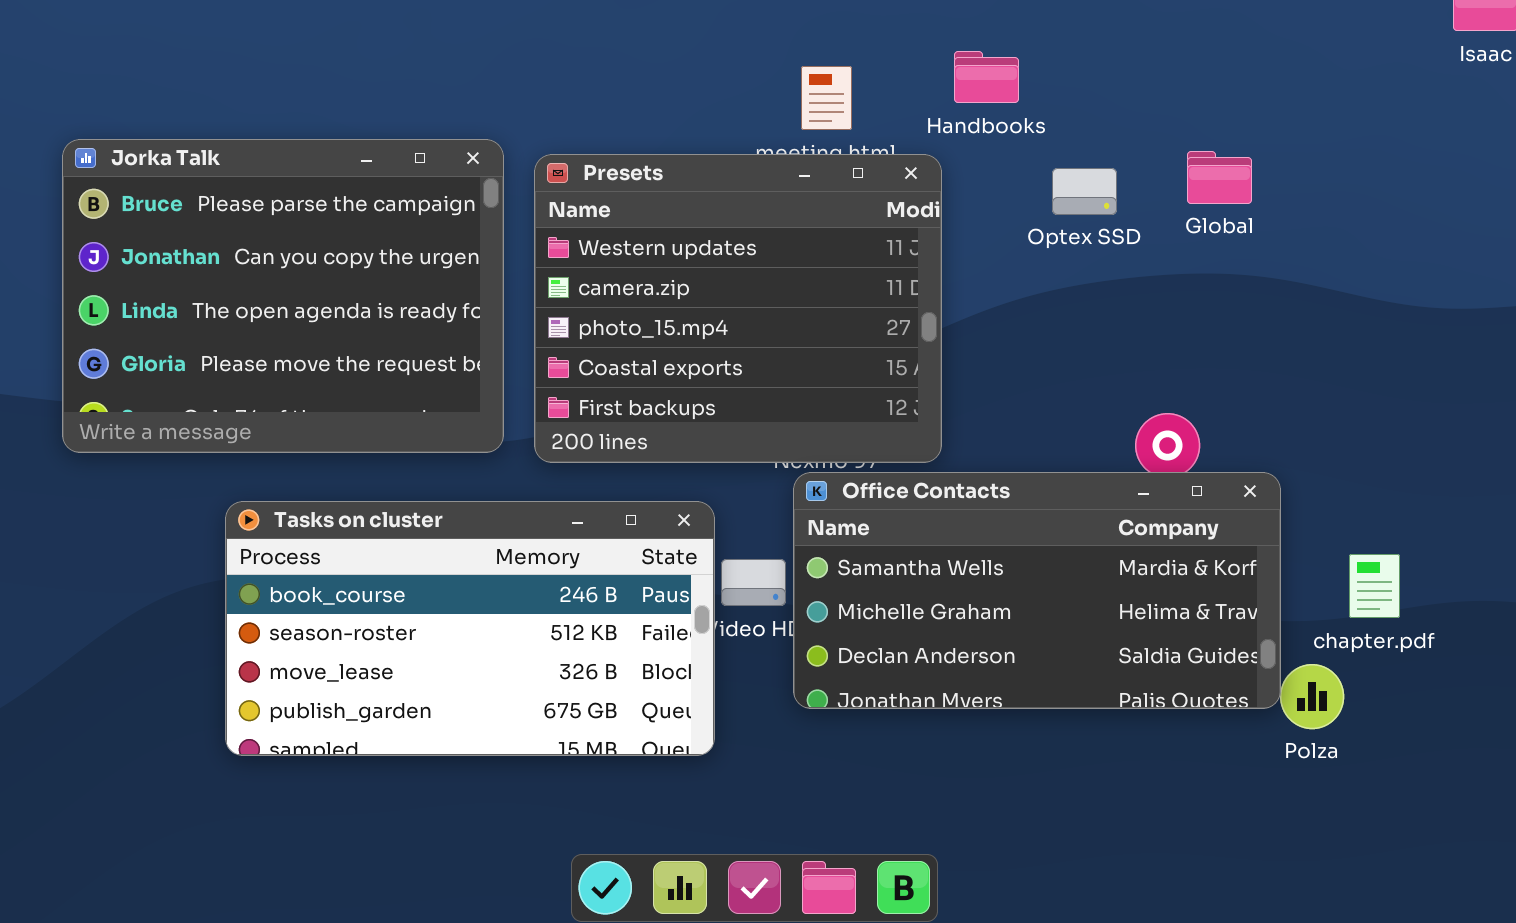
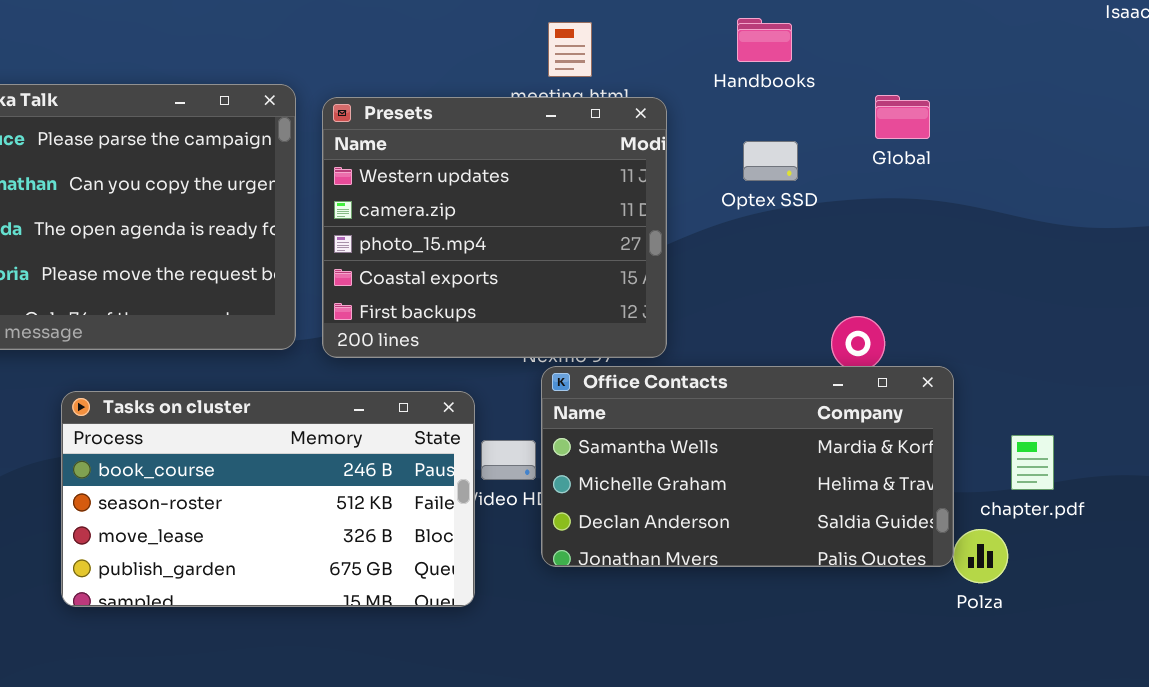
Handbooks: [954,51,1019,103] -> [737,18,792,62], moved
Optex SSD: [1052,168,1117,215] -> [743,141,798,181], moved

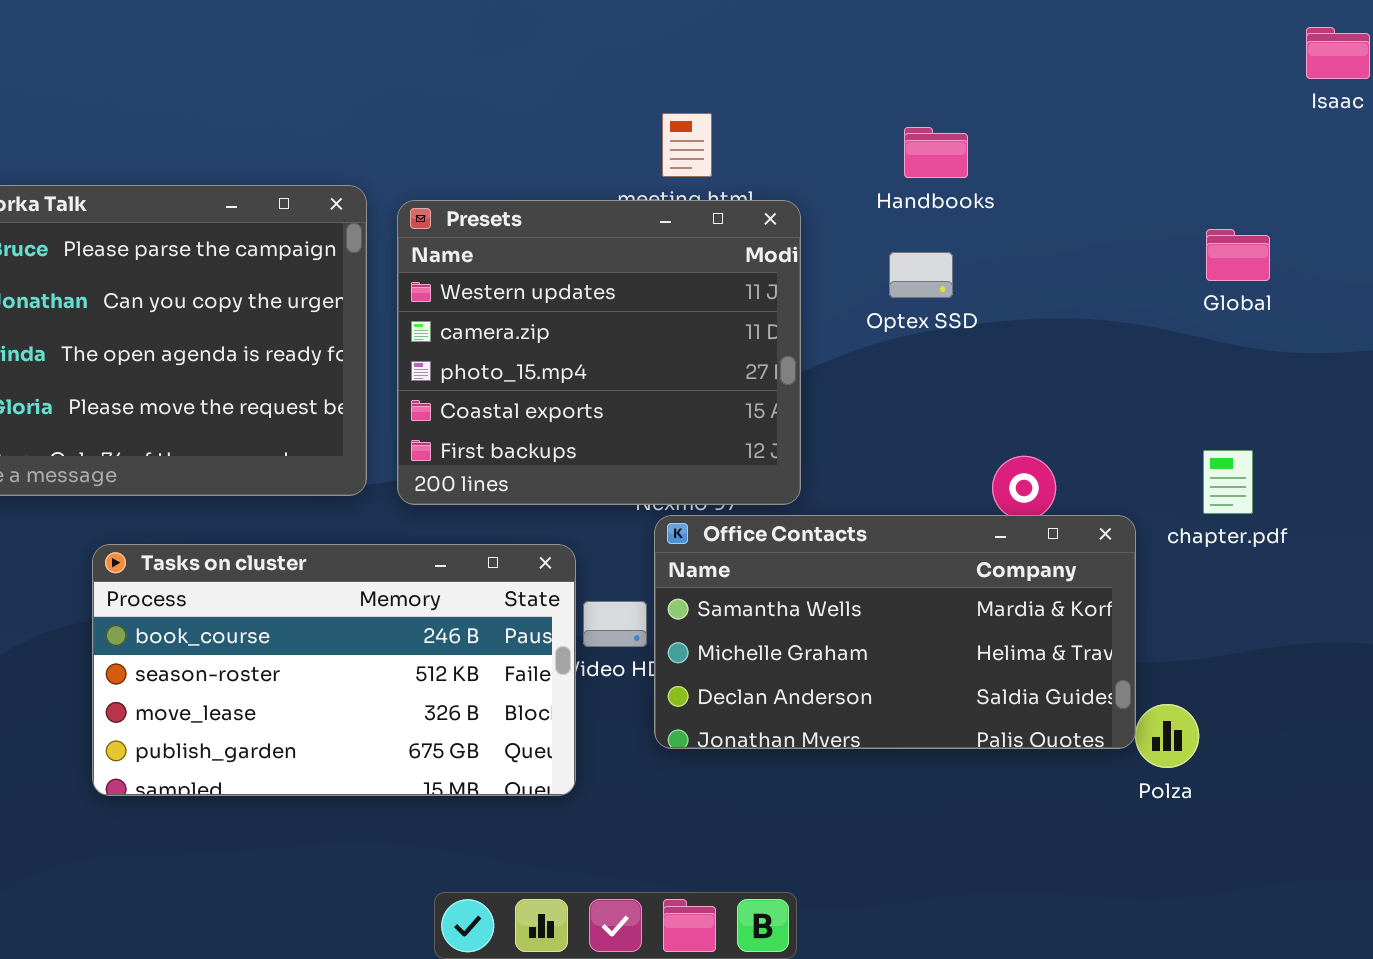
Handbooks: [737,18,792,62] -> [904,127,968,178], moved
Global: [875,95,930,139] -> [1206,229,1270,281], moved
chapter.pdf: [1011,435,1054,490] -> [1203,450,1253,514], moved

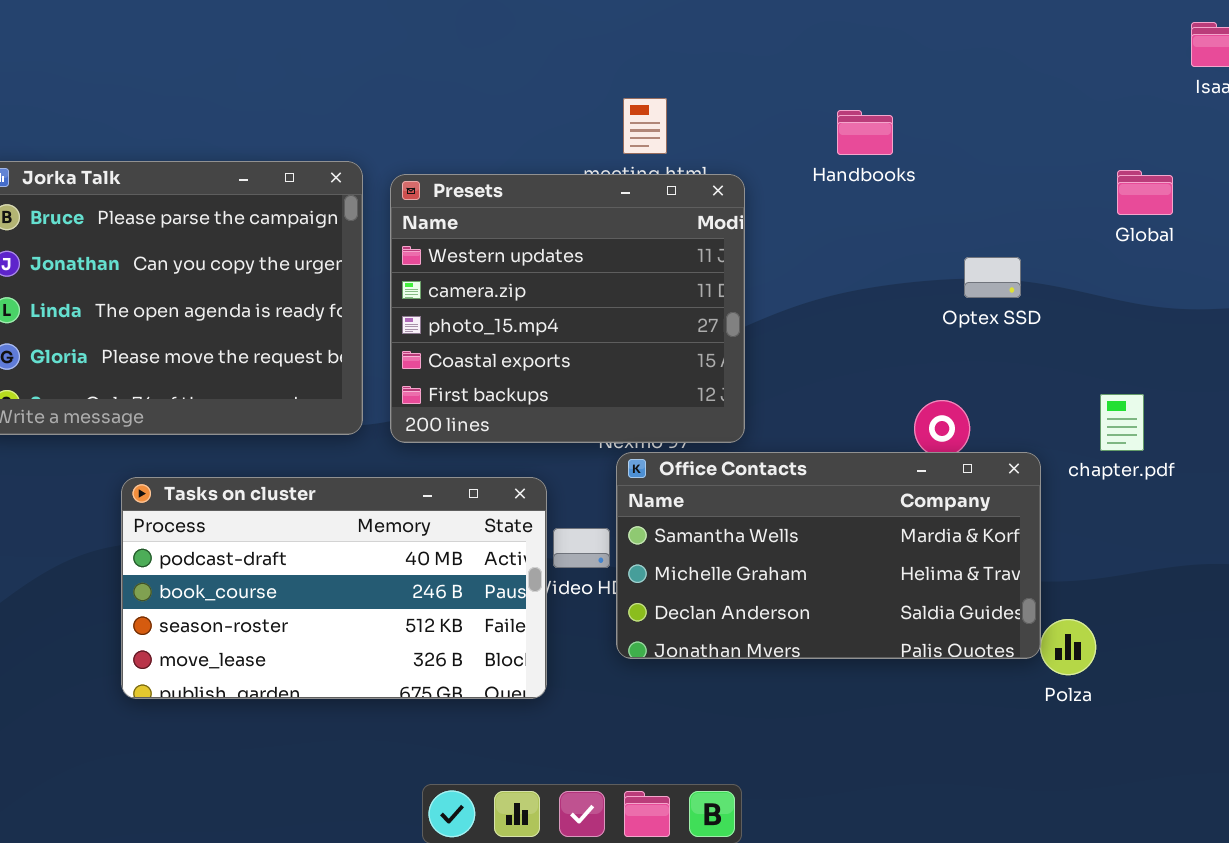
Global: [1206,229,1270,281] -> [1117,170,1173,215], moved
Optex SSD: [889,252,953,298] -> [964,257,1021,298], moved
Tasks on cluster: [92,544,576,796] -> [121,477,547,699], scrolled up 1 row

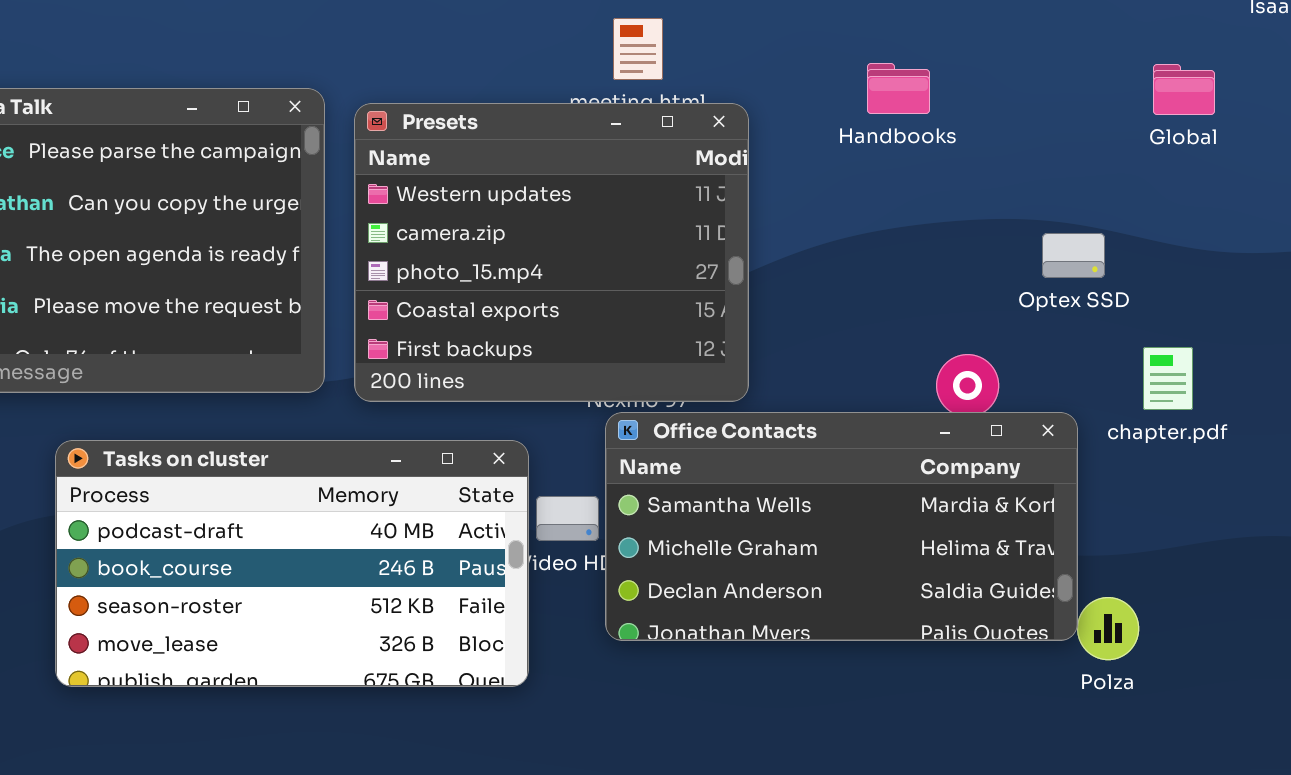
Handbooks: [837,110,893,155] -> [867,63,930,114], moved
Global: [1117,170,1173,215] -> [1153,64,1215,115], moved
Optex SSD: [964,257,1021,298] -> [1042,233,1105,278], moved

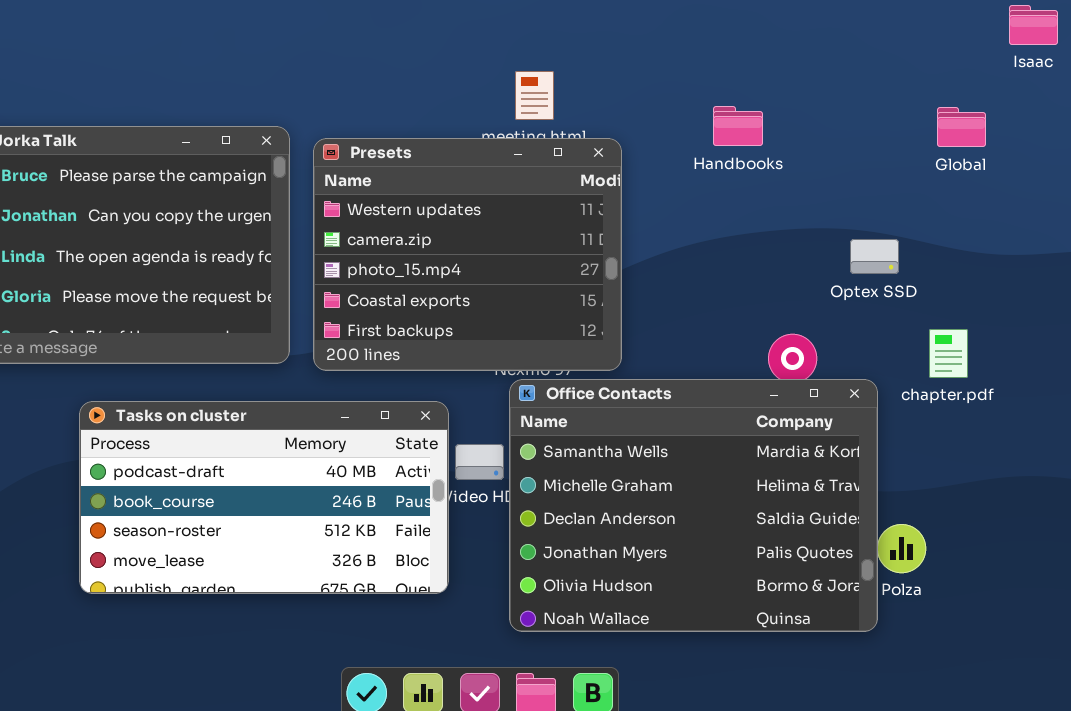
Office Contacts: [605,412,1078,641] -> [509,379,878,632], resized

